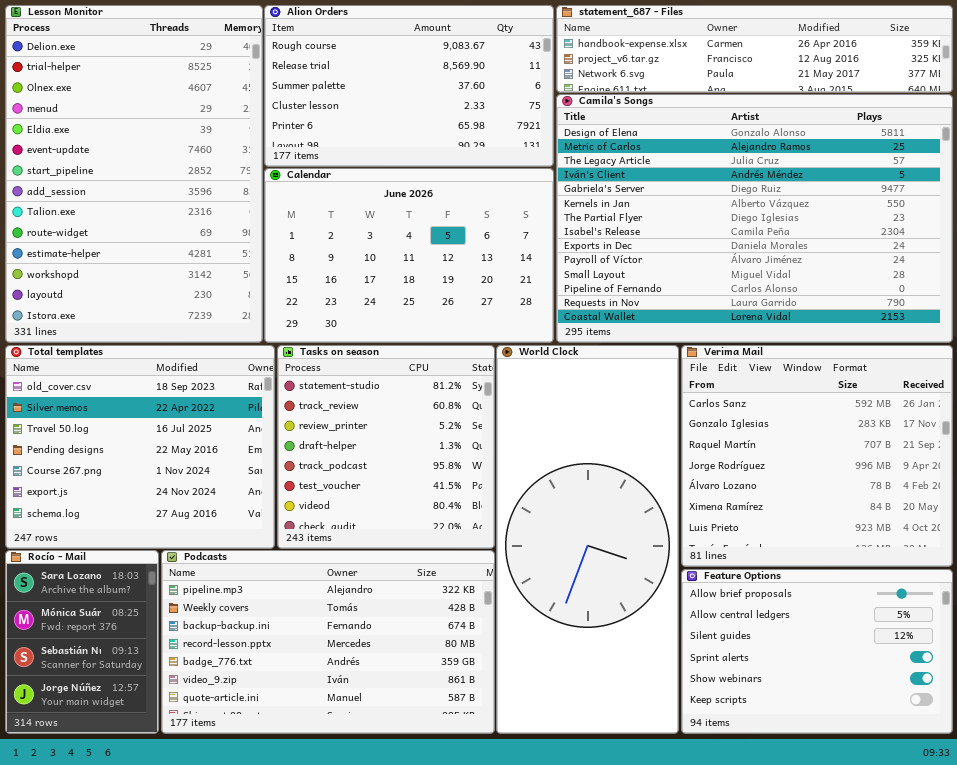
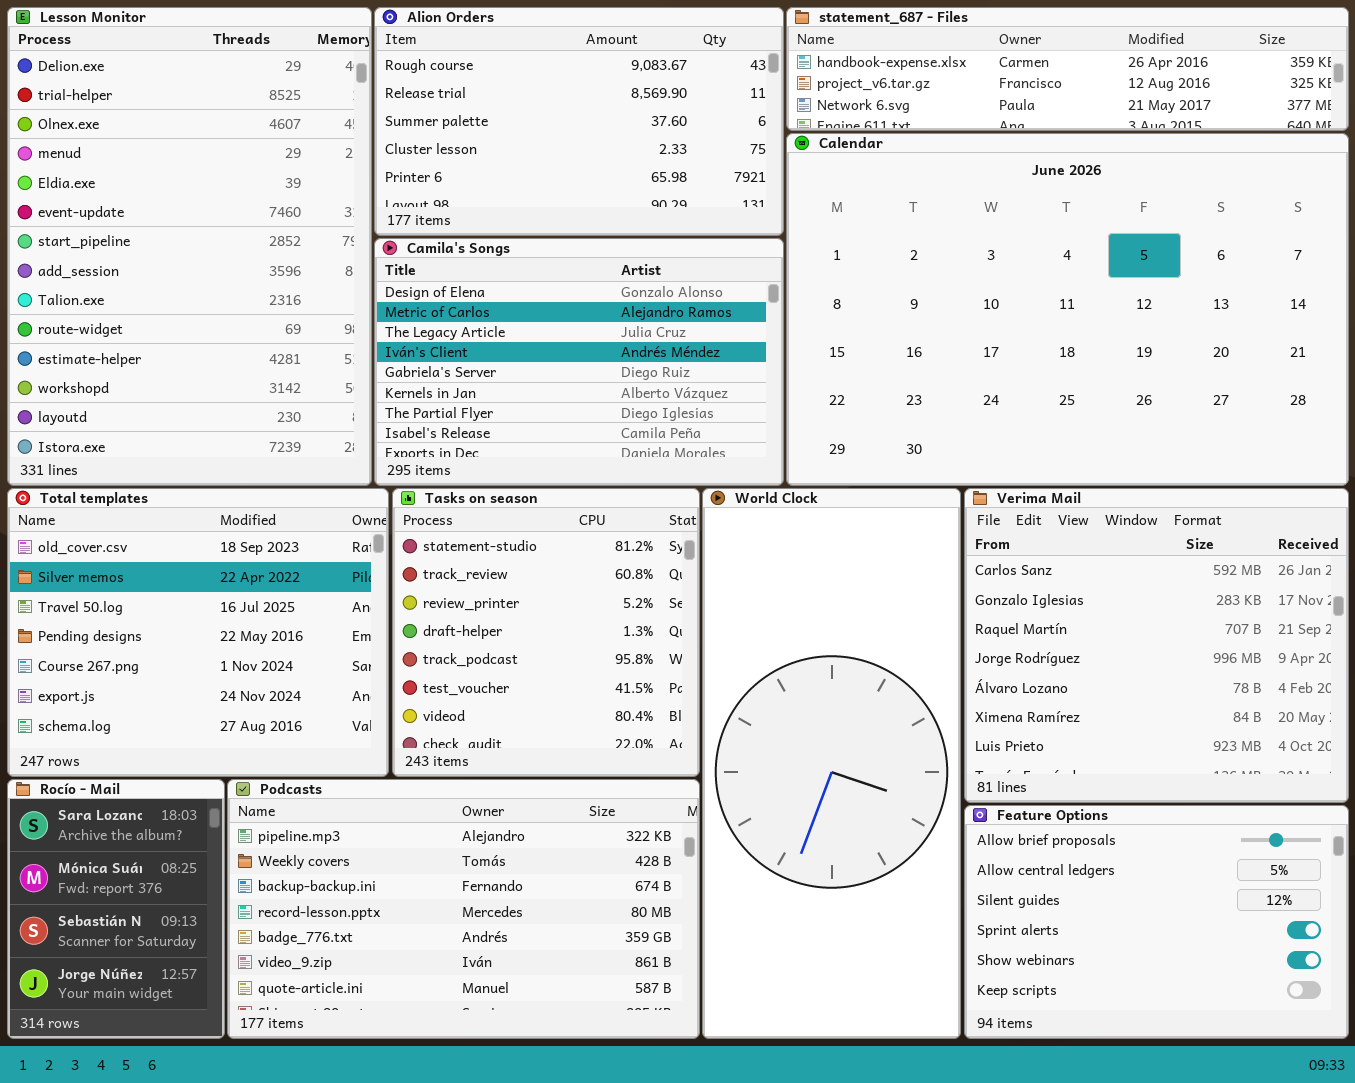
Camila's Songs: [556,94,953,343] -> [374,238,784,486], moved, resized
Calendar: [264,168,554,343] -> [786,133,1349,486], moved, resized

